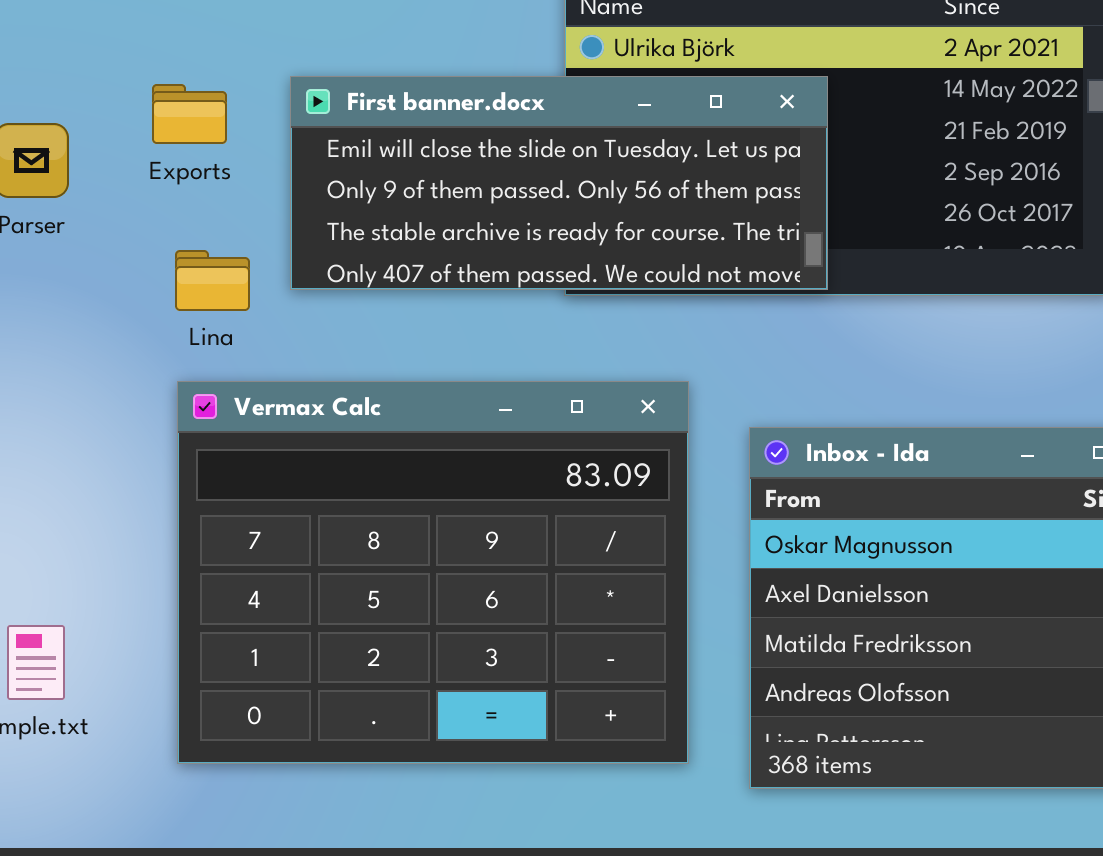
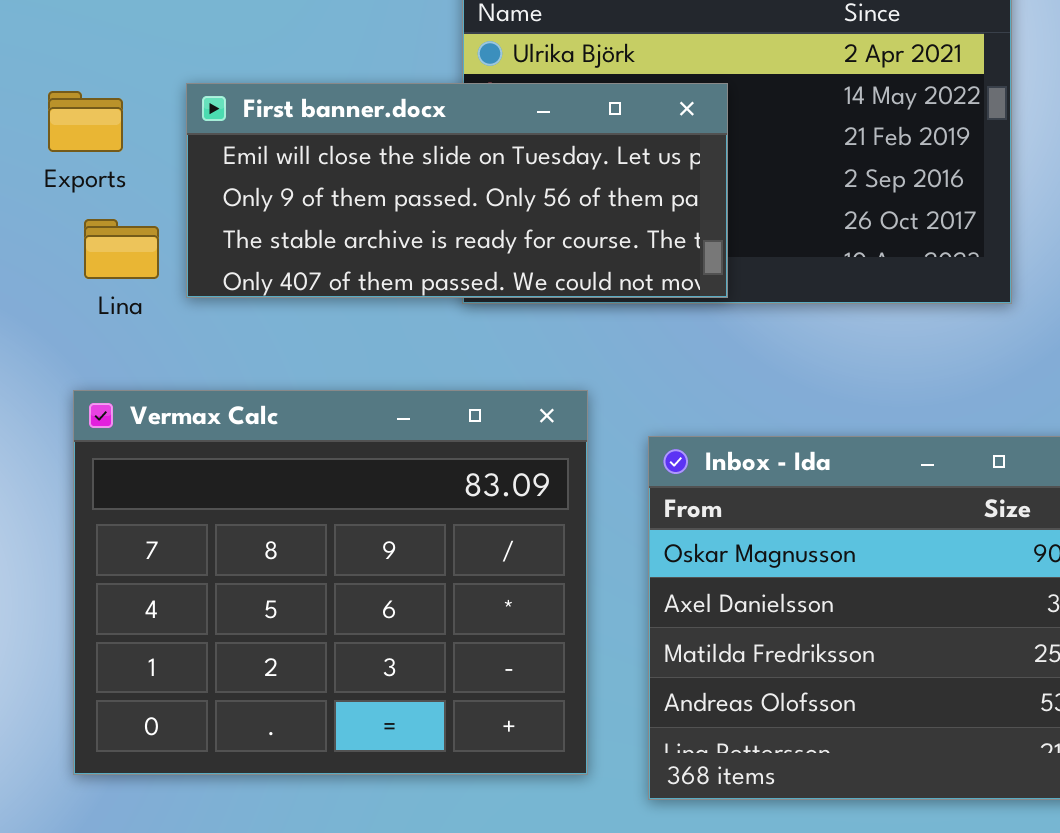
Lina: [175,250,250,311] -> [84,219,159,279], moved

